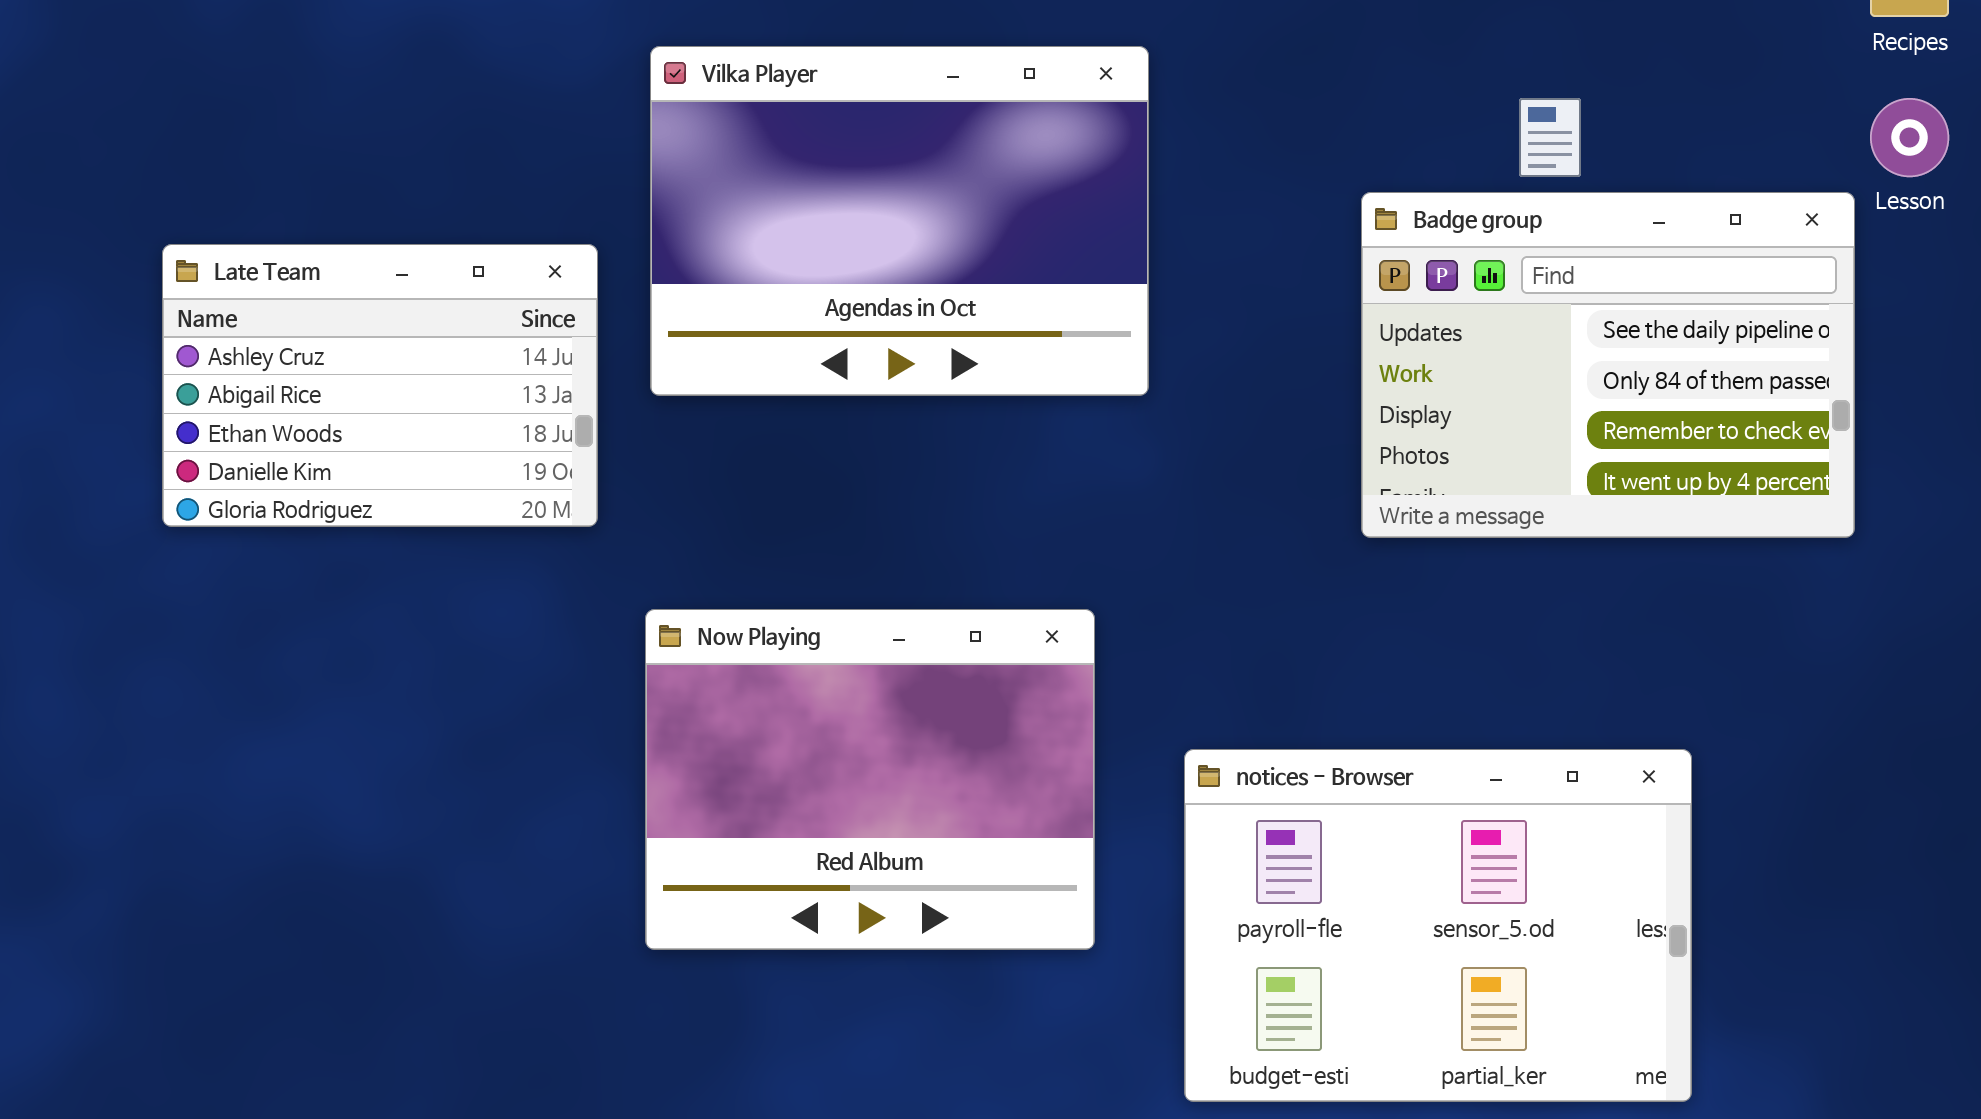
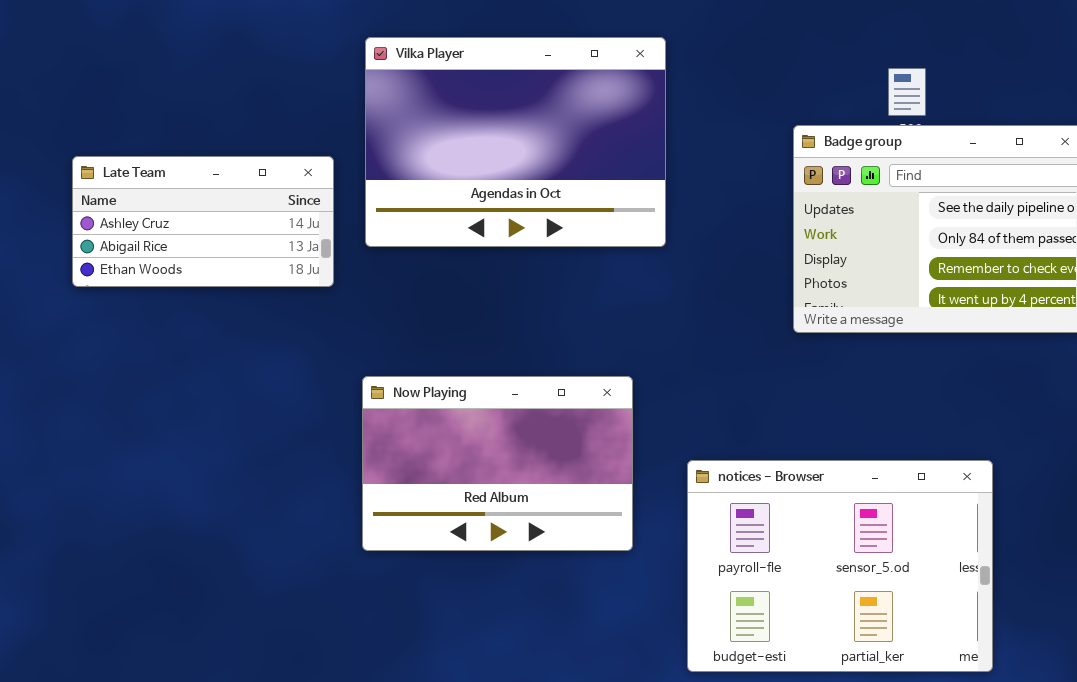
Late Team: [162,244,598,527] -> [72,156,334,287], resized
Now Playing: [645,609,1095,950] -> [362,376,633,551], resized

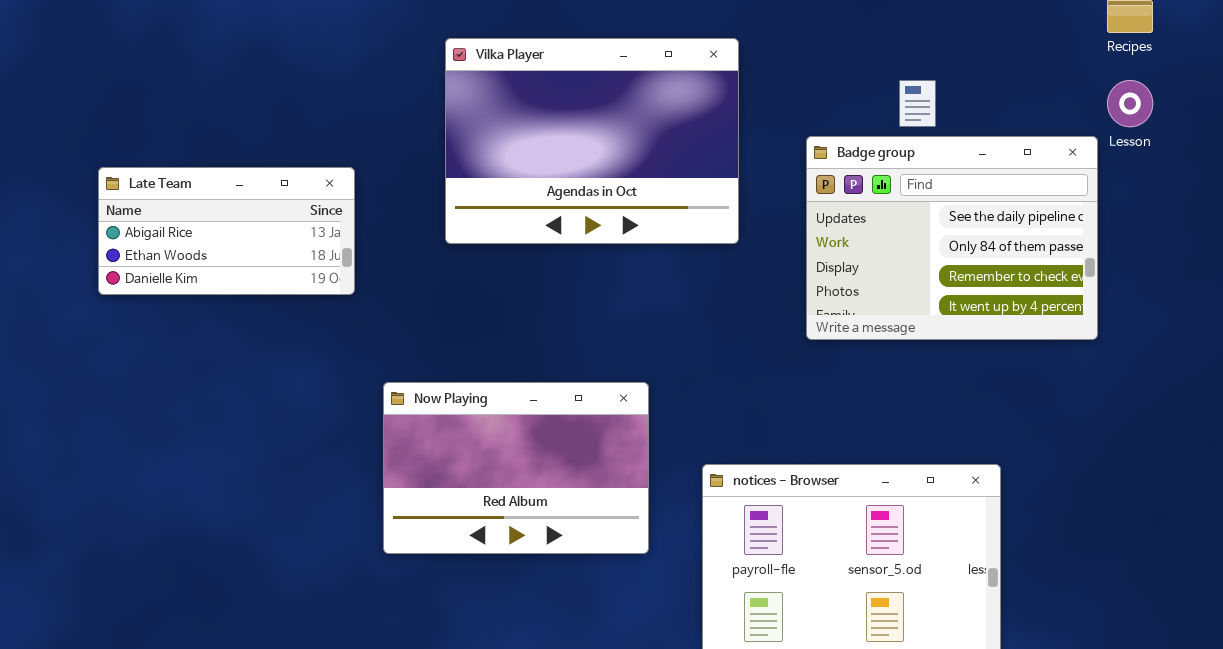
Vilka Player: [365,37,666,247] -> [445,38,739,244], moved
Late Team: [72,156,334,287] -> [98,167,355,295], scrolled down 1 row

